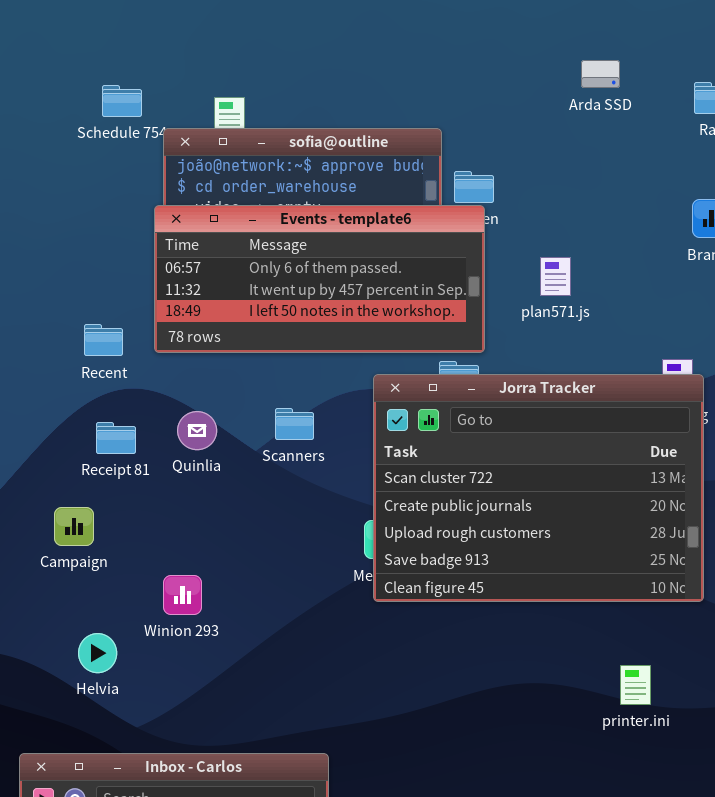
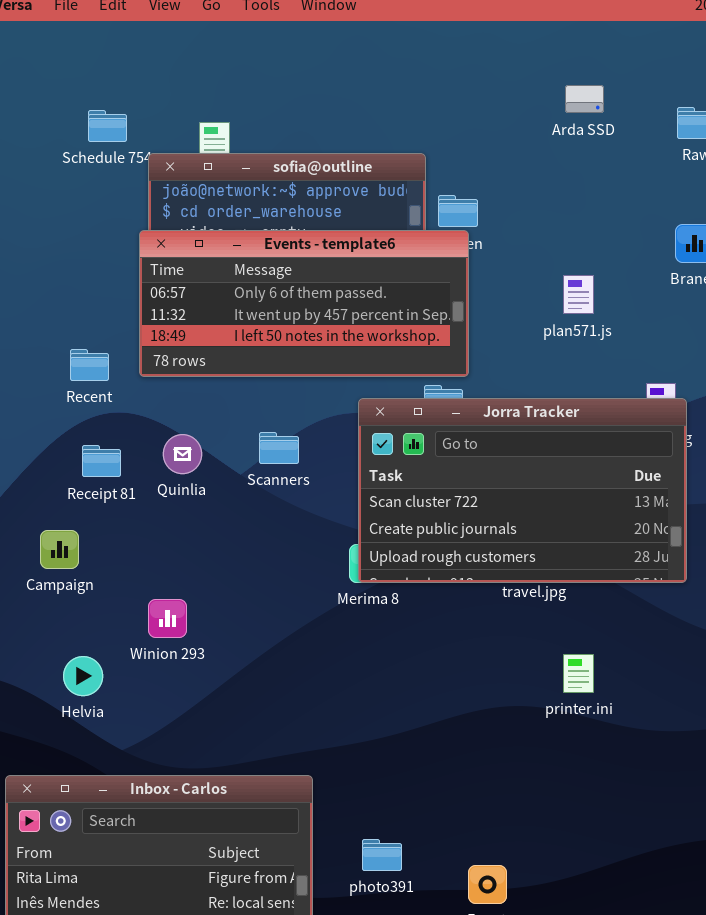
plan571.js: [540,257,571,296] -> [563,275,594,314], moved
Jorra Tracker: [373,374,704,602] -> [358,398,687,583], resized
printer.ini: [620,665,651,705] -> [563,654,594,693], moved

